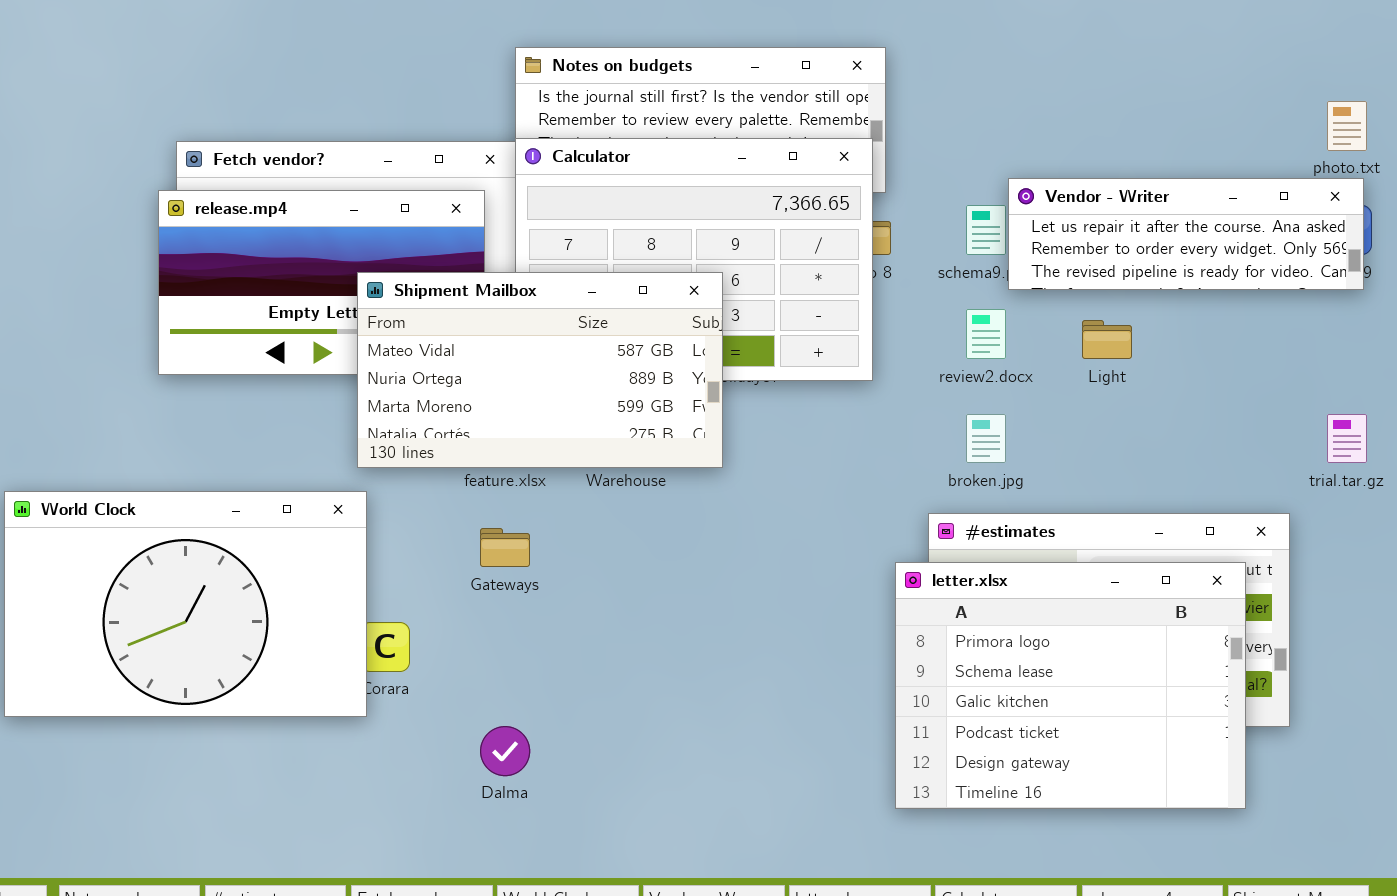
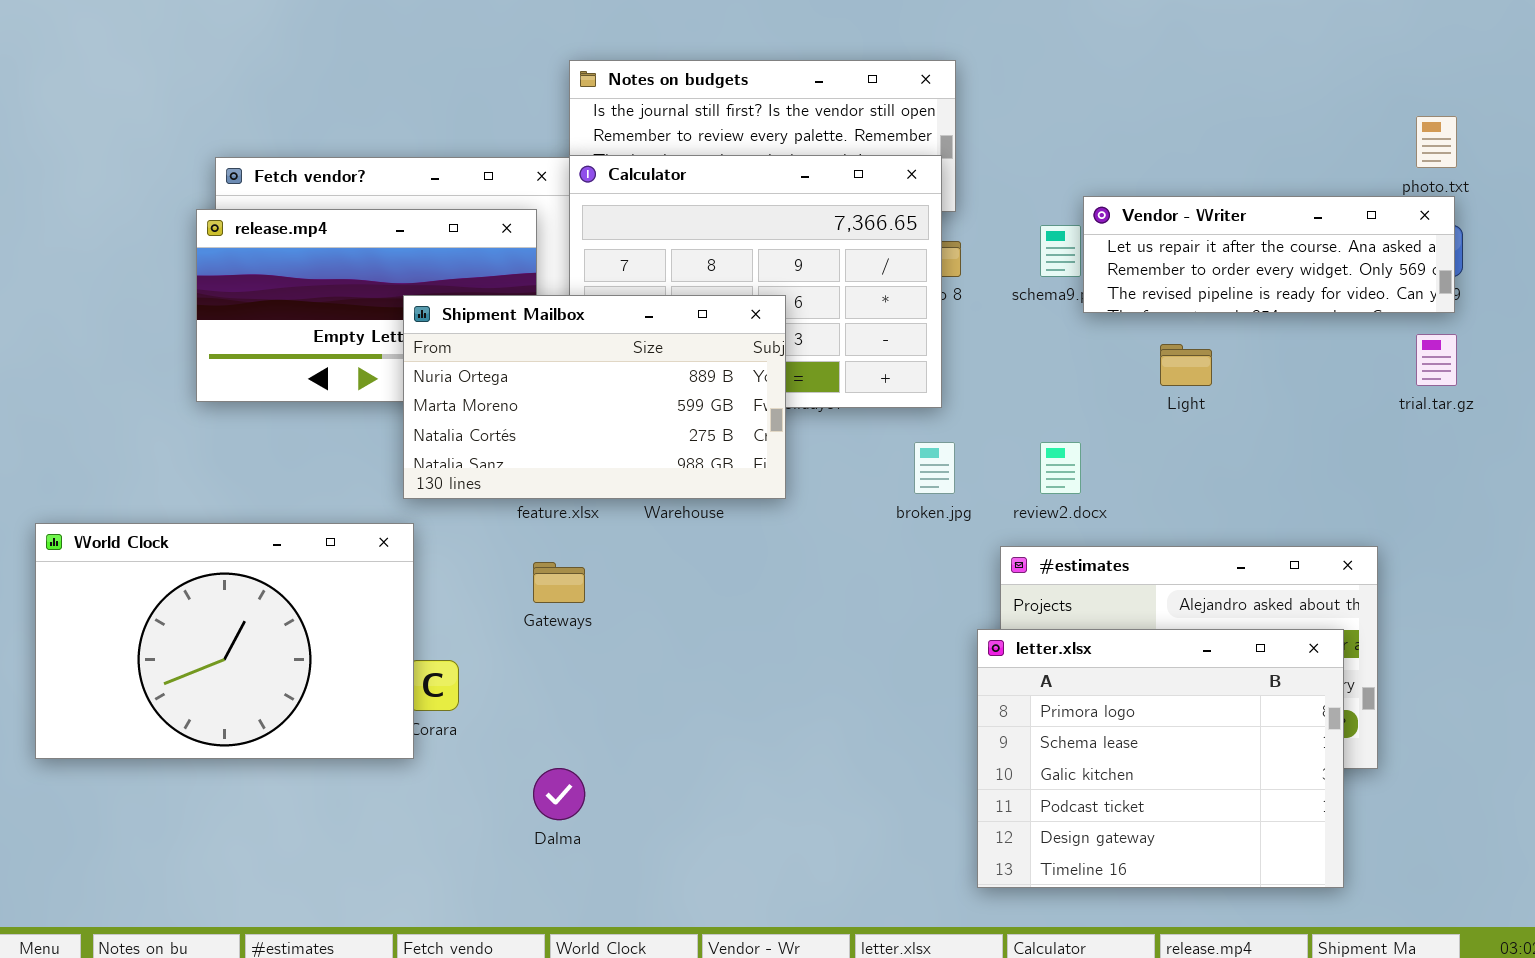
Shipment Mailbox: [357,272,723,468] -> [403,295,786,499], scrolled down 1 row
review2.docx: [966,309,1006,359] -> [1040,442,1081,494], moved
broken.jpg: [966,414,1006,463] -> [914,442,955,494], moved
trial.tar.gz: [1327,414,1367,463] -> [1416,334,1457,386], moved
letter.xlsx: [895,562,1246,809] -> [977,629,1344,888], moved

